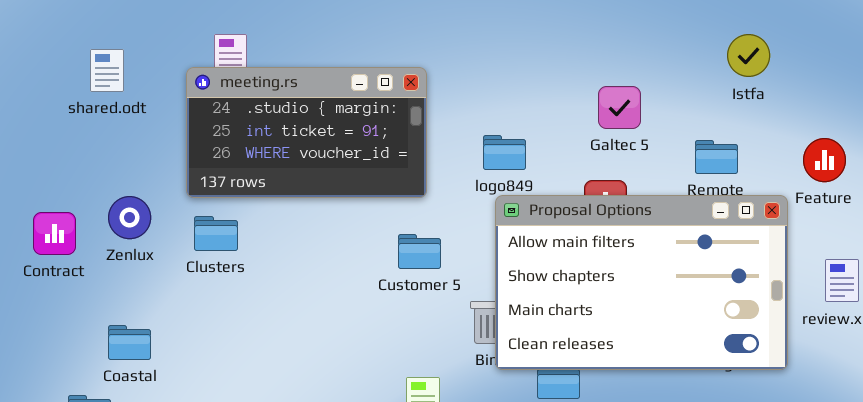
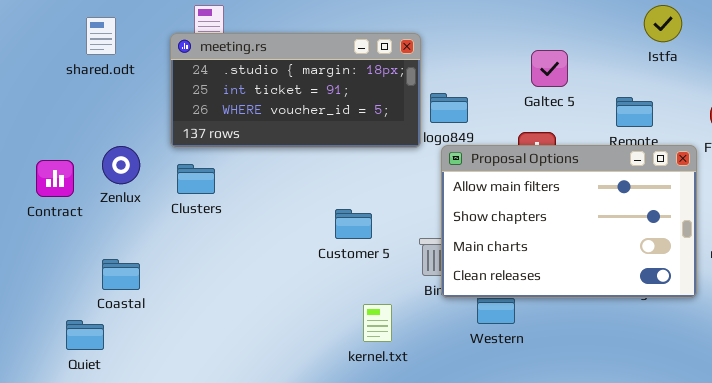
meeting.rs: [186,67,427,198] -> [170,33,421,148], resized
Customer 5: [398,234,441,269] -> [335,209,372,239], moved

